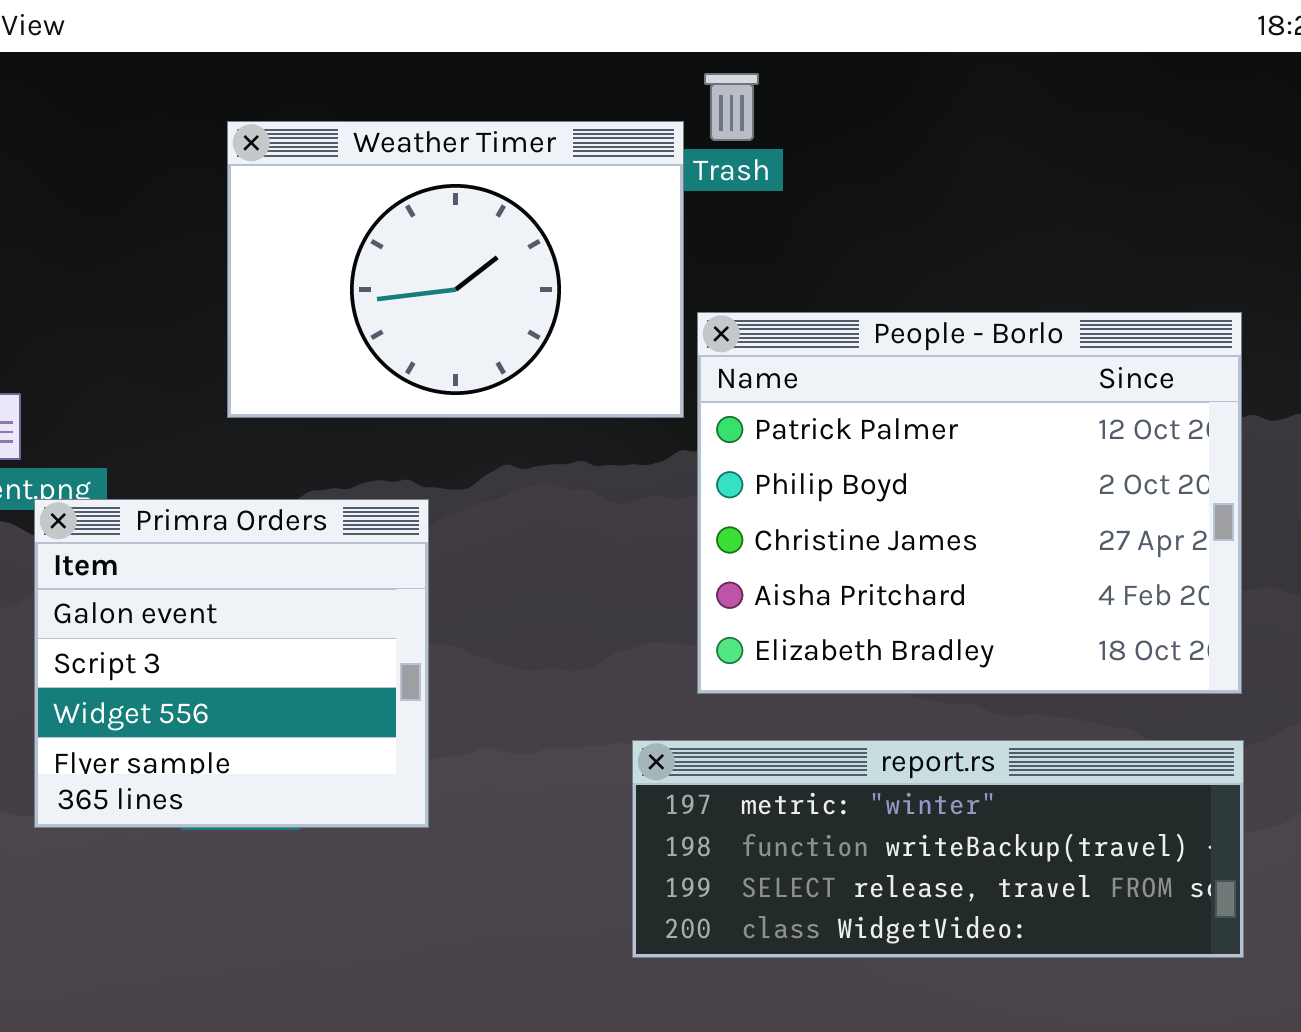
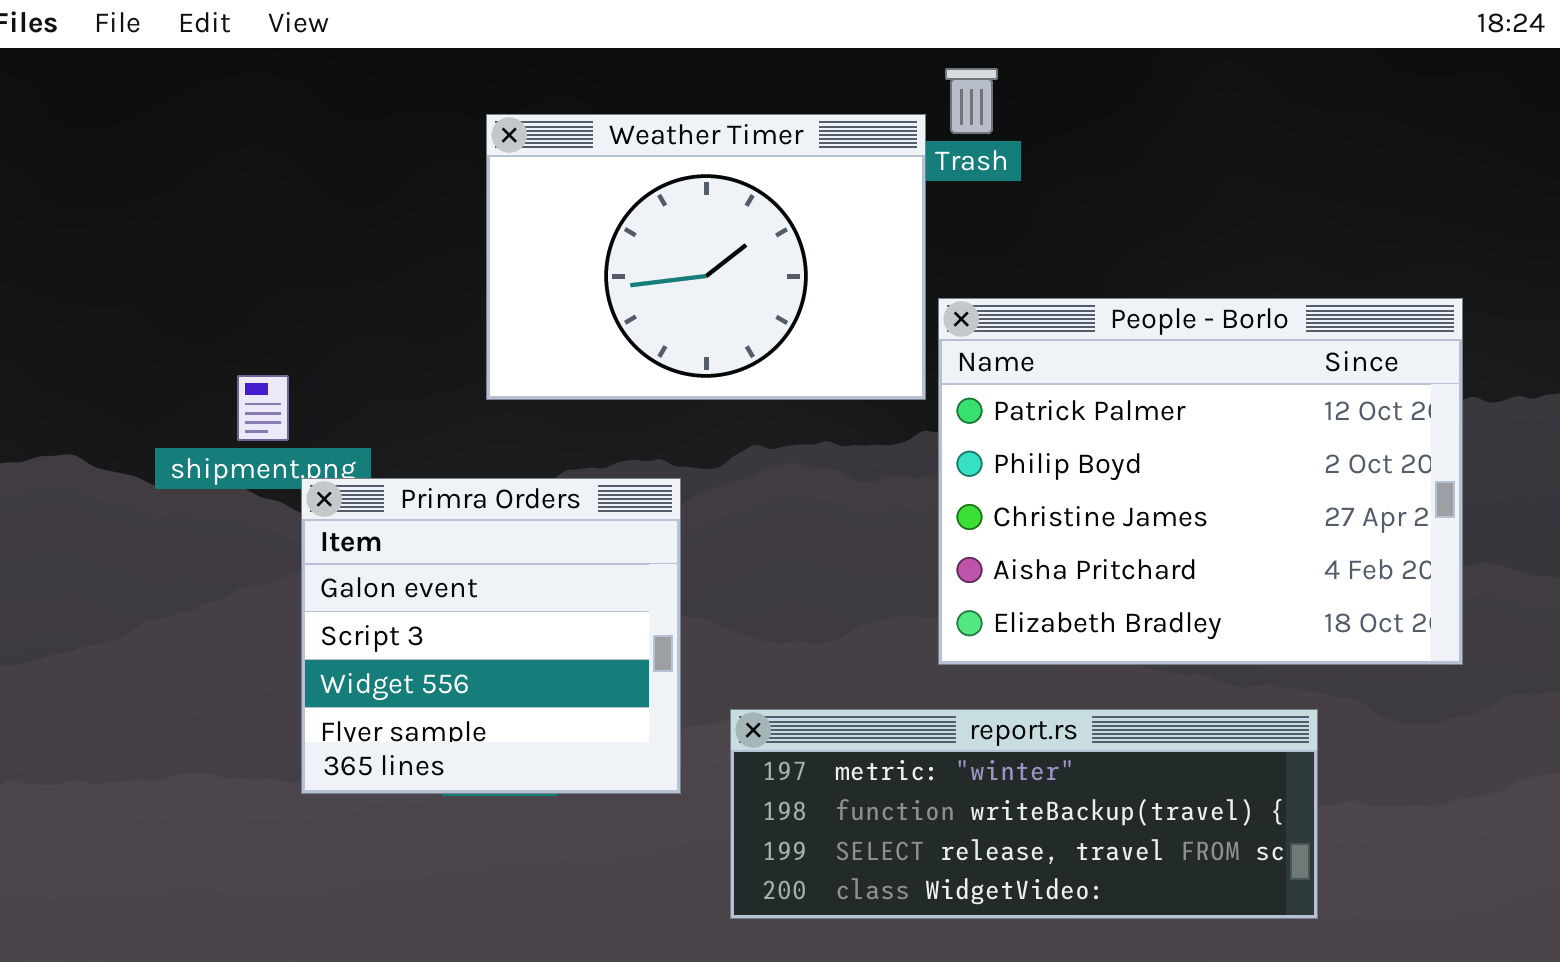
report.rs: [632,740,1244,958] -> [730,709,1318,919], moved

